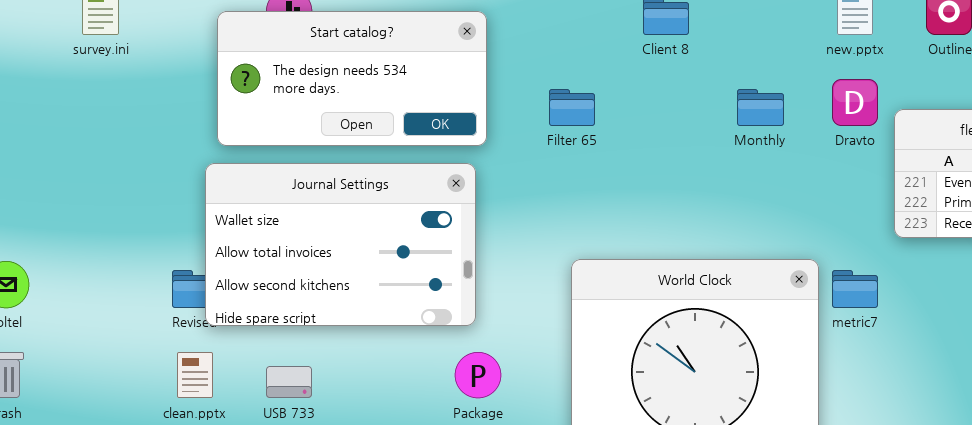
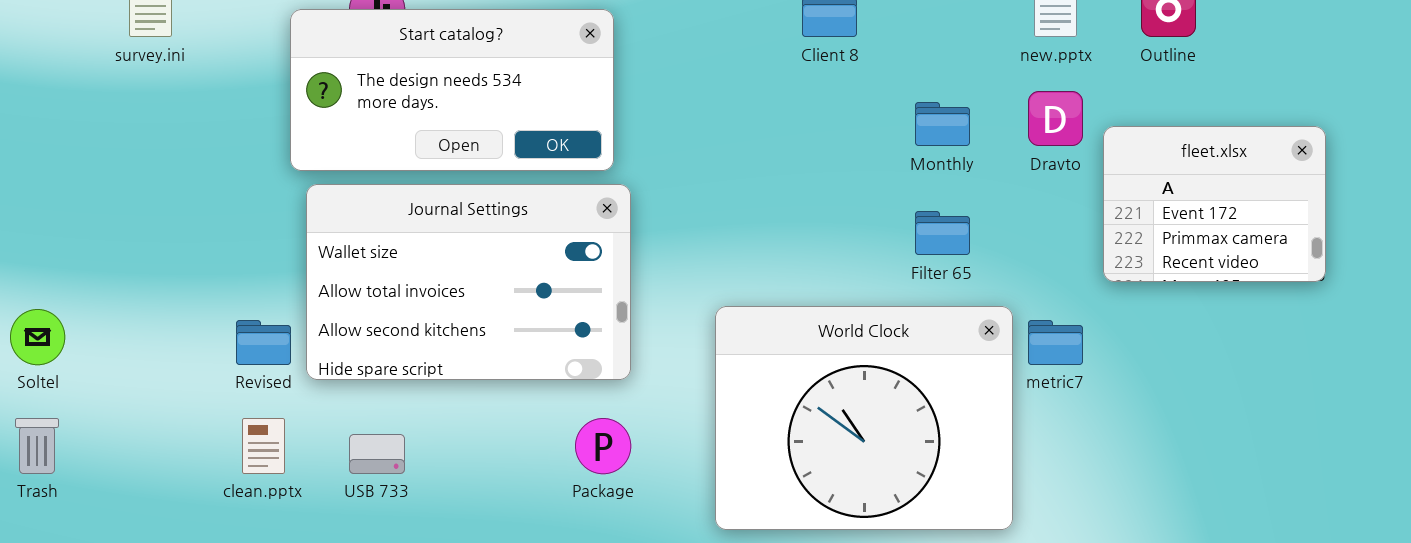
Filter 65: [549,89,595,126] -> [915,211,970,255], moved
Journal Settings: [205,163,476,326] -> [306,184,631,380], moved

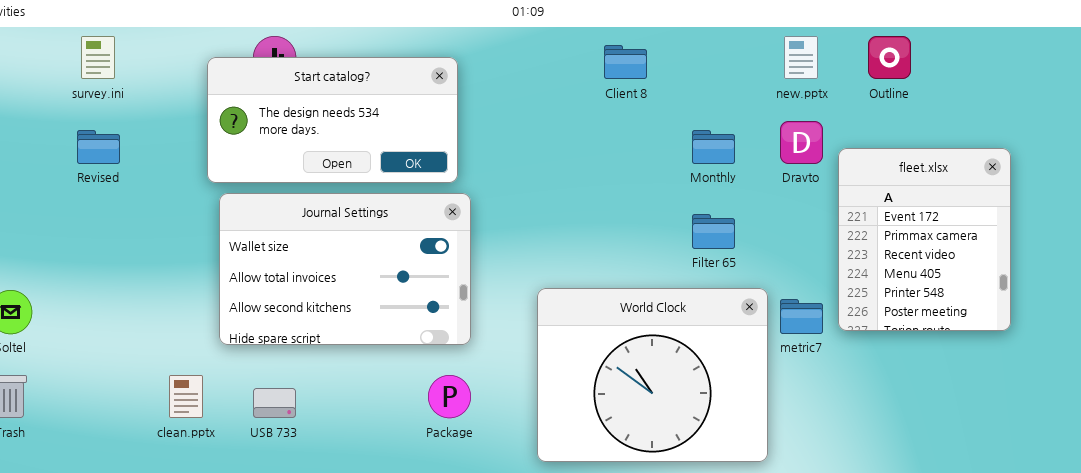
fleet.xlsx: [1103,126,1326,282] -> [838,148,1011,331], resized
Revised: [236,320,291,365] -> [77,130,120,164], moved

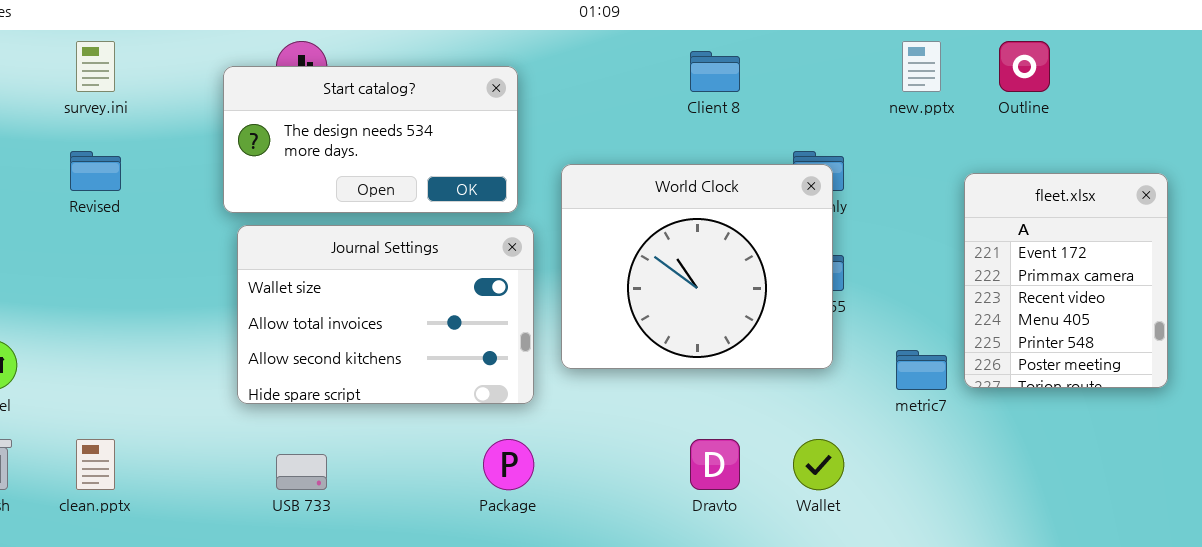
Dravto: [780,121,823,164] -> [690,439,740,490], moved
World Clock: [537,288,768,462] -> [561,164,833,369], moved
clean.pptx: [169,375,203,418] -> [76,439,115,490], moved

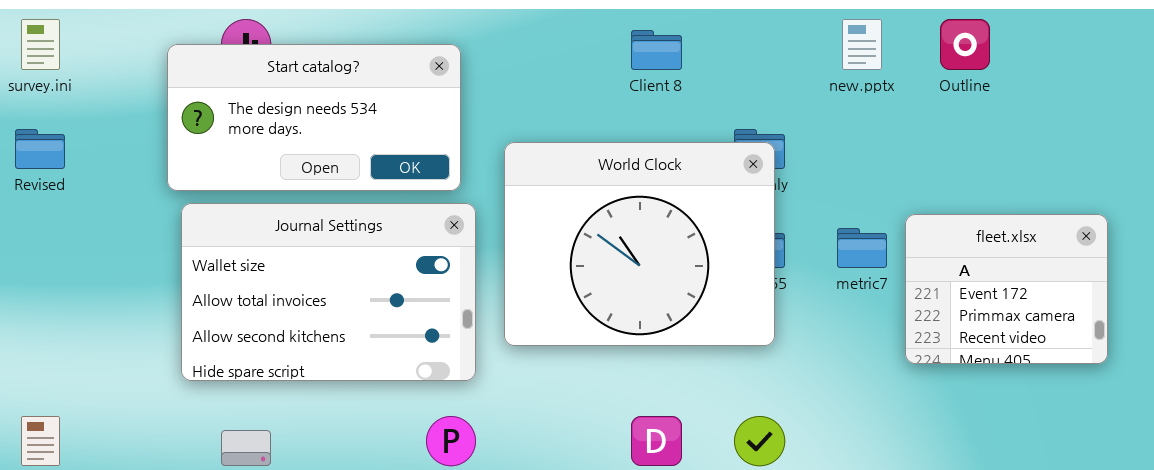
fleet.xlsx: [964,173,1168,388] -> [905,214,1108,364], resized
metric7: [896,350,947,390] -> [837,228,887,268], moved

